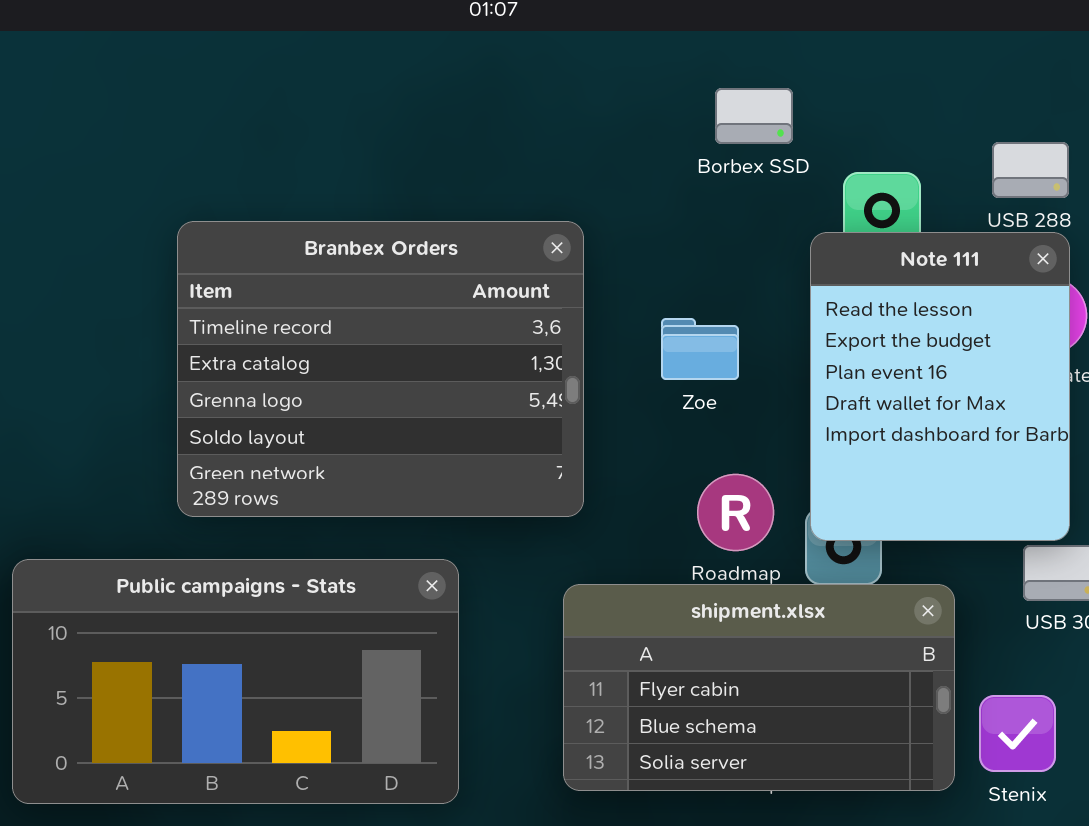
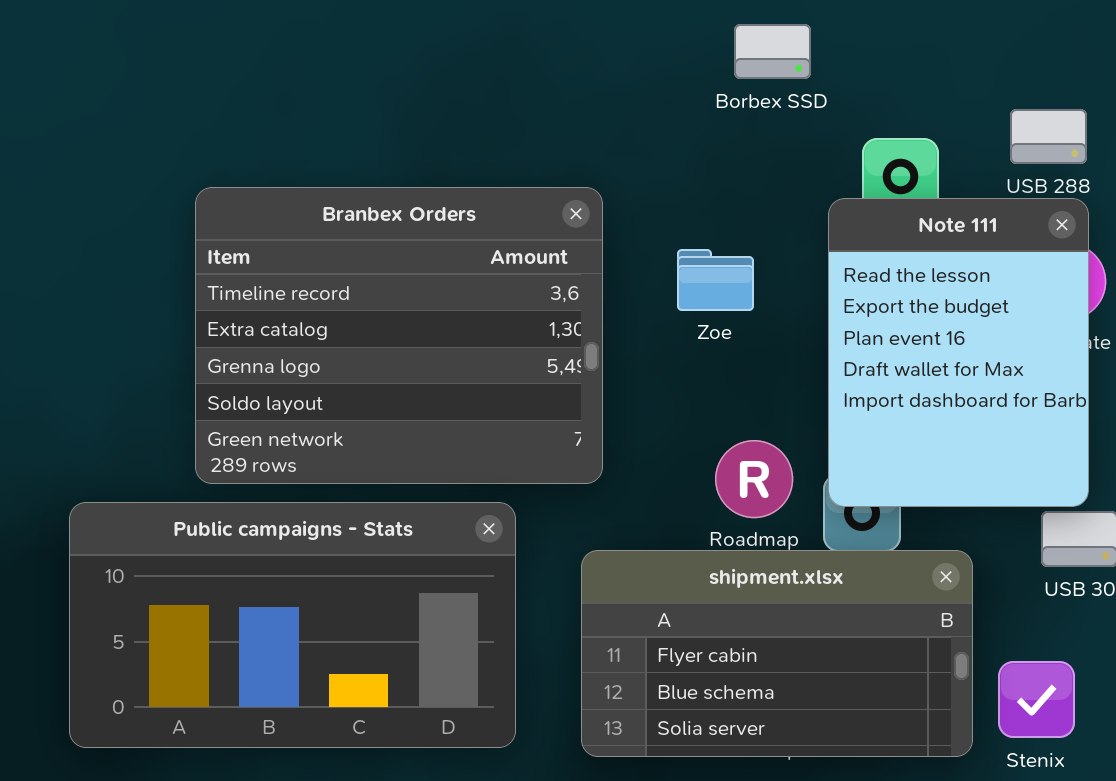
Borbex SSD: [715,88,793,144] -> [734,24,811,79], moved
Zoe: [661,318,739,380] -> [677,249,754,311], moved
Public campaigns - Stats: [12,559,459,804] -> [69,502,516,748], moved

